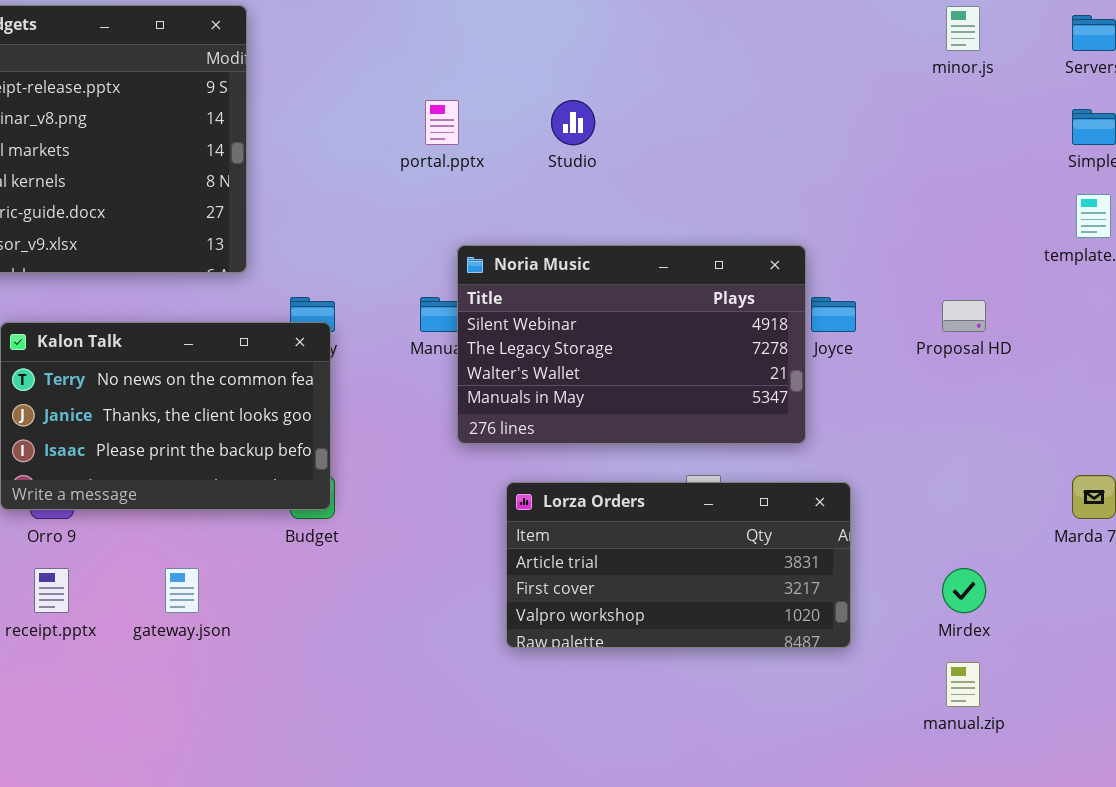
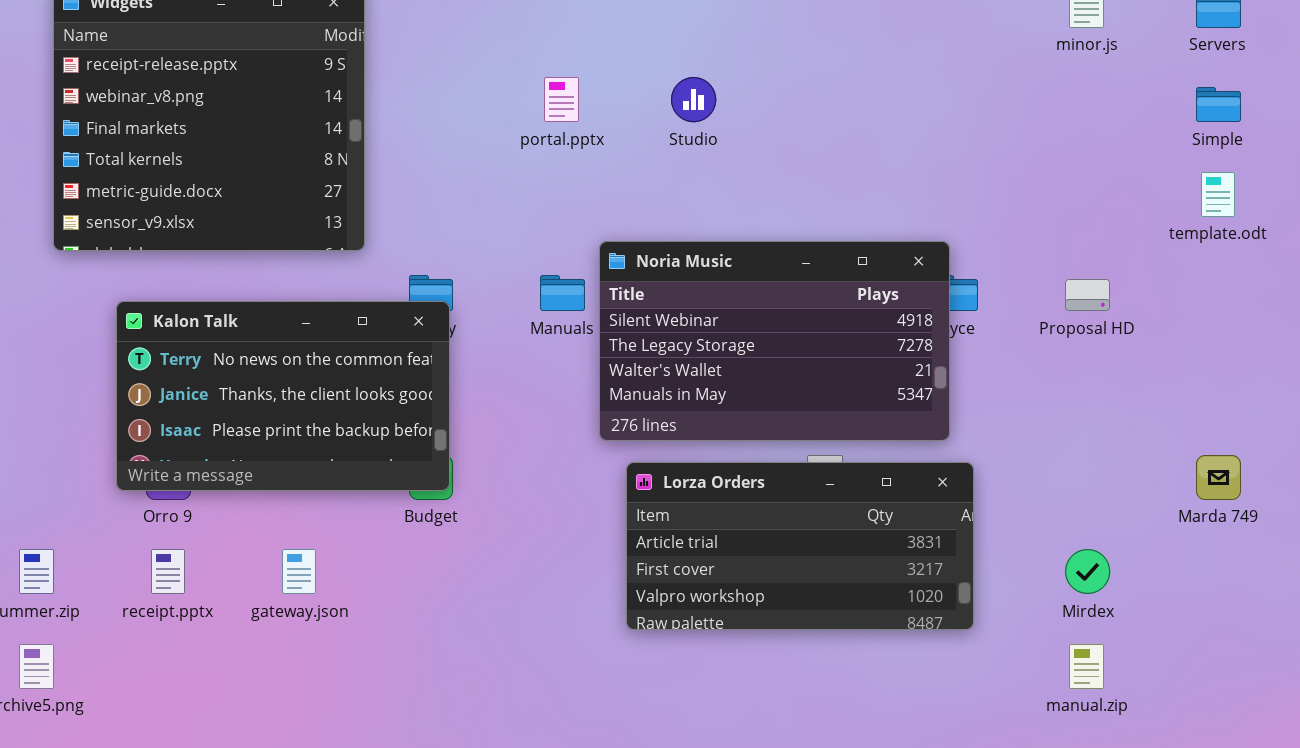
Noria Music: [457,245,806,444] -> [599,241,950,441], moved

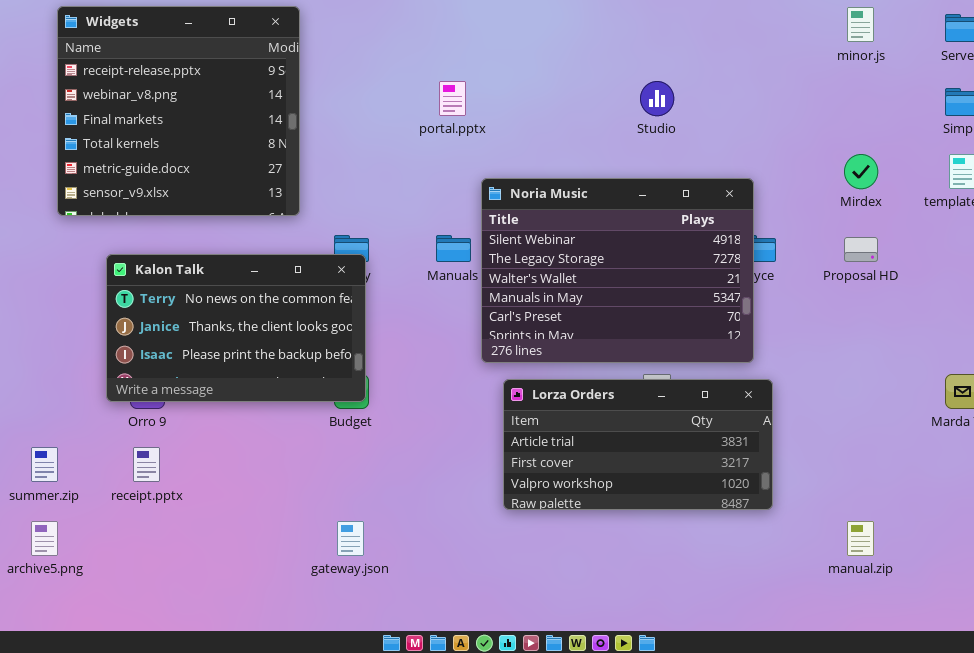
Studio: [671,77,716,122] -> [640,81,674,116], moved
Noria Music: [599,241,950,441] -> [481,178,754,363], resized
gateway.json: [282,549,316,594] -> [337,521,364,556], moved
Mirdex: [1065,549,1110,594] -> [844,154,878,189], moved

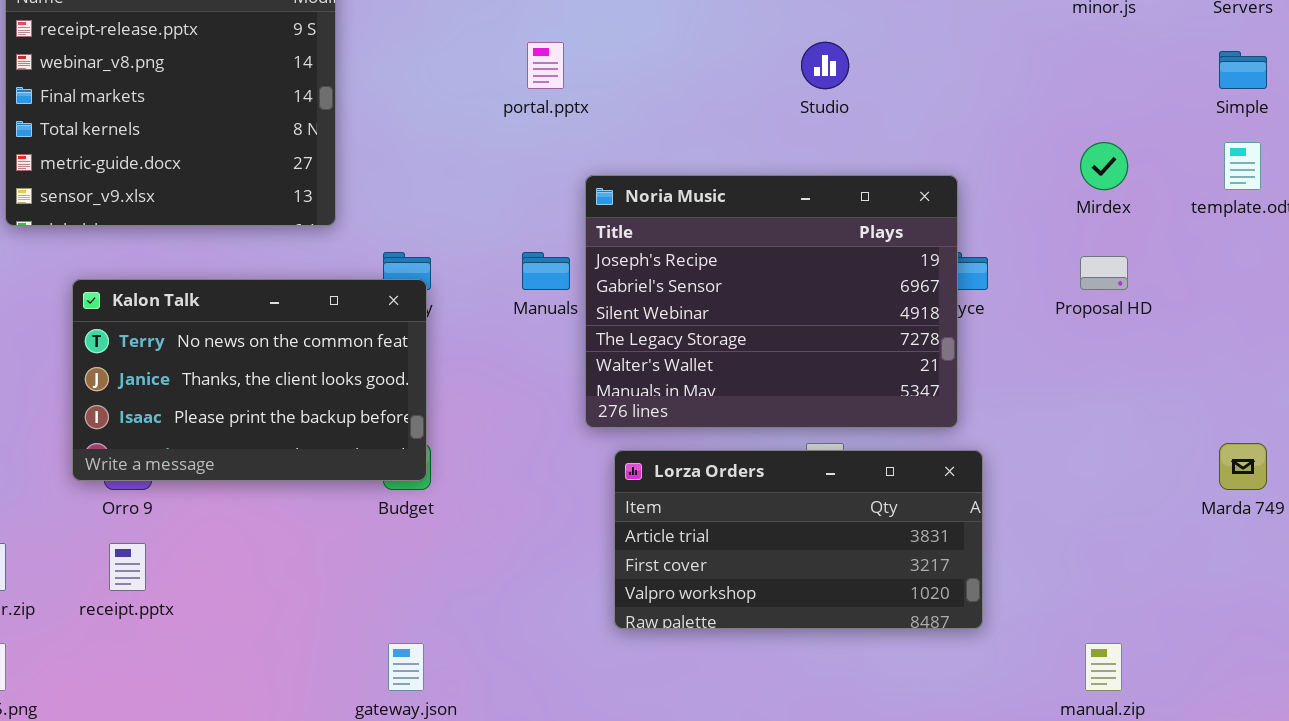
Noria Music: [481,178,754,363] -> [585,175,958,428], scrolled up 2 rows

